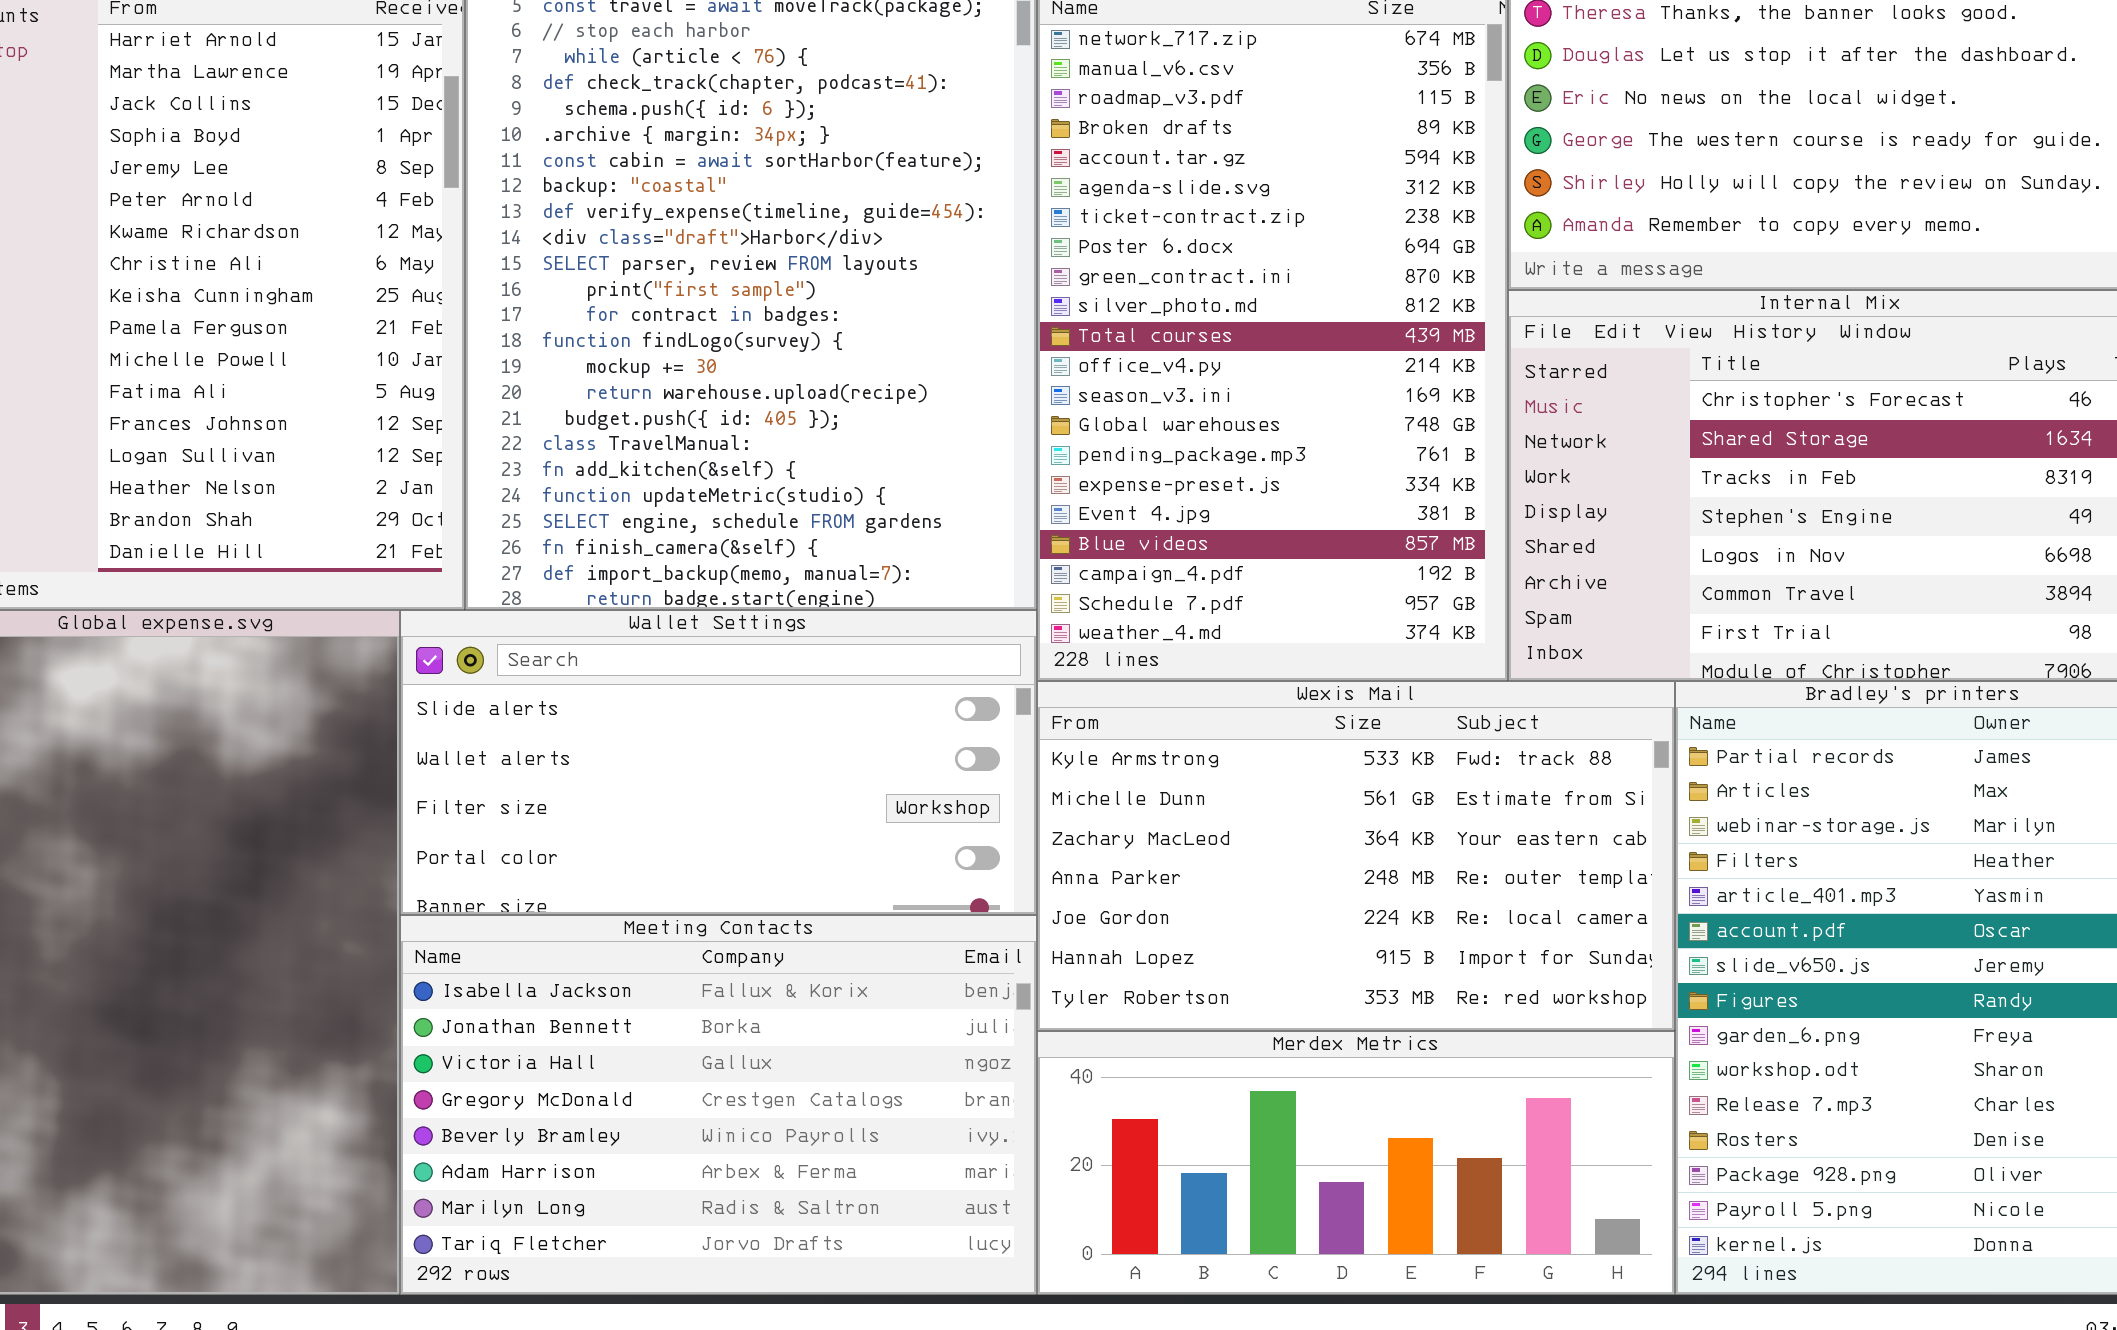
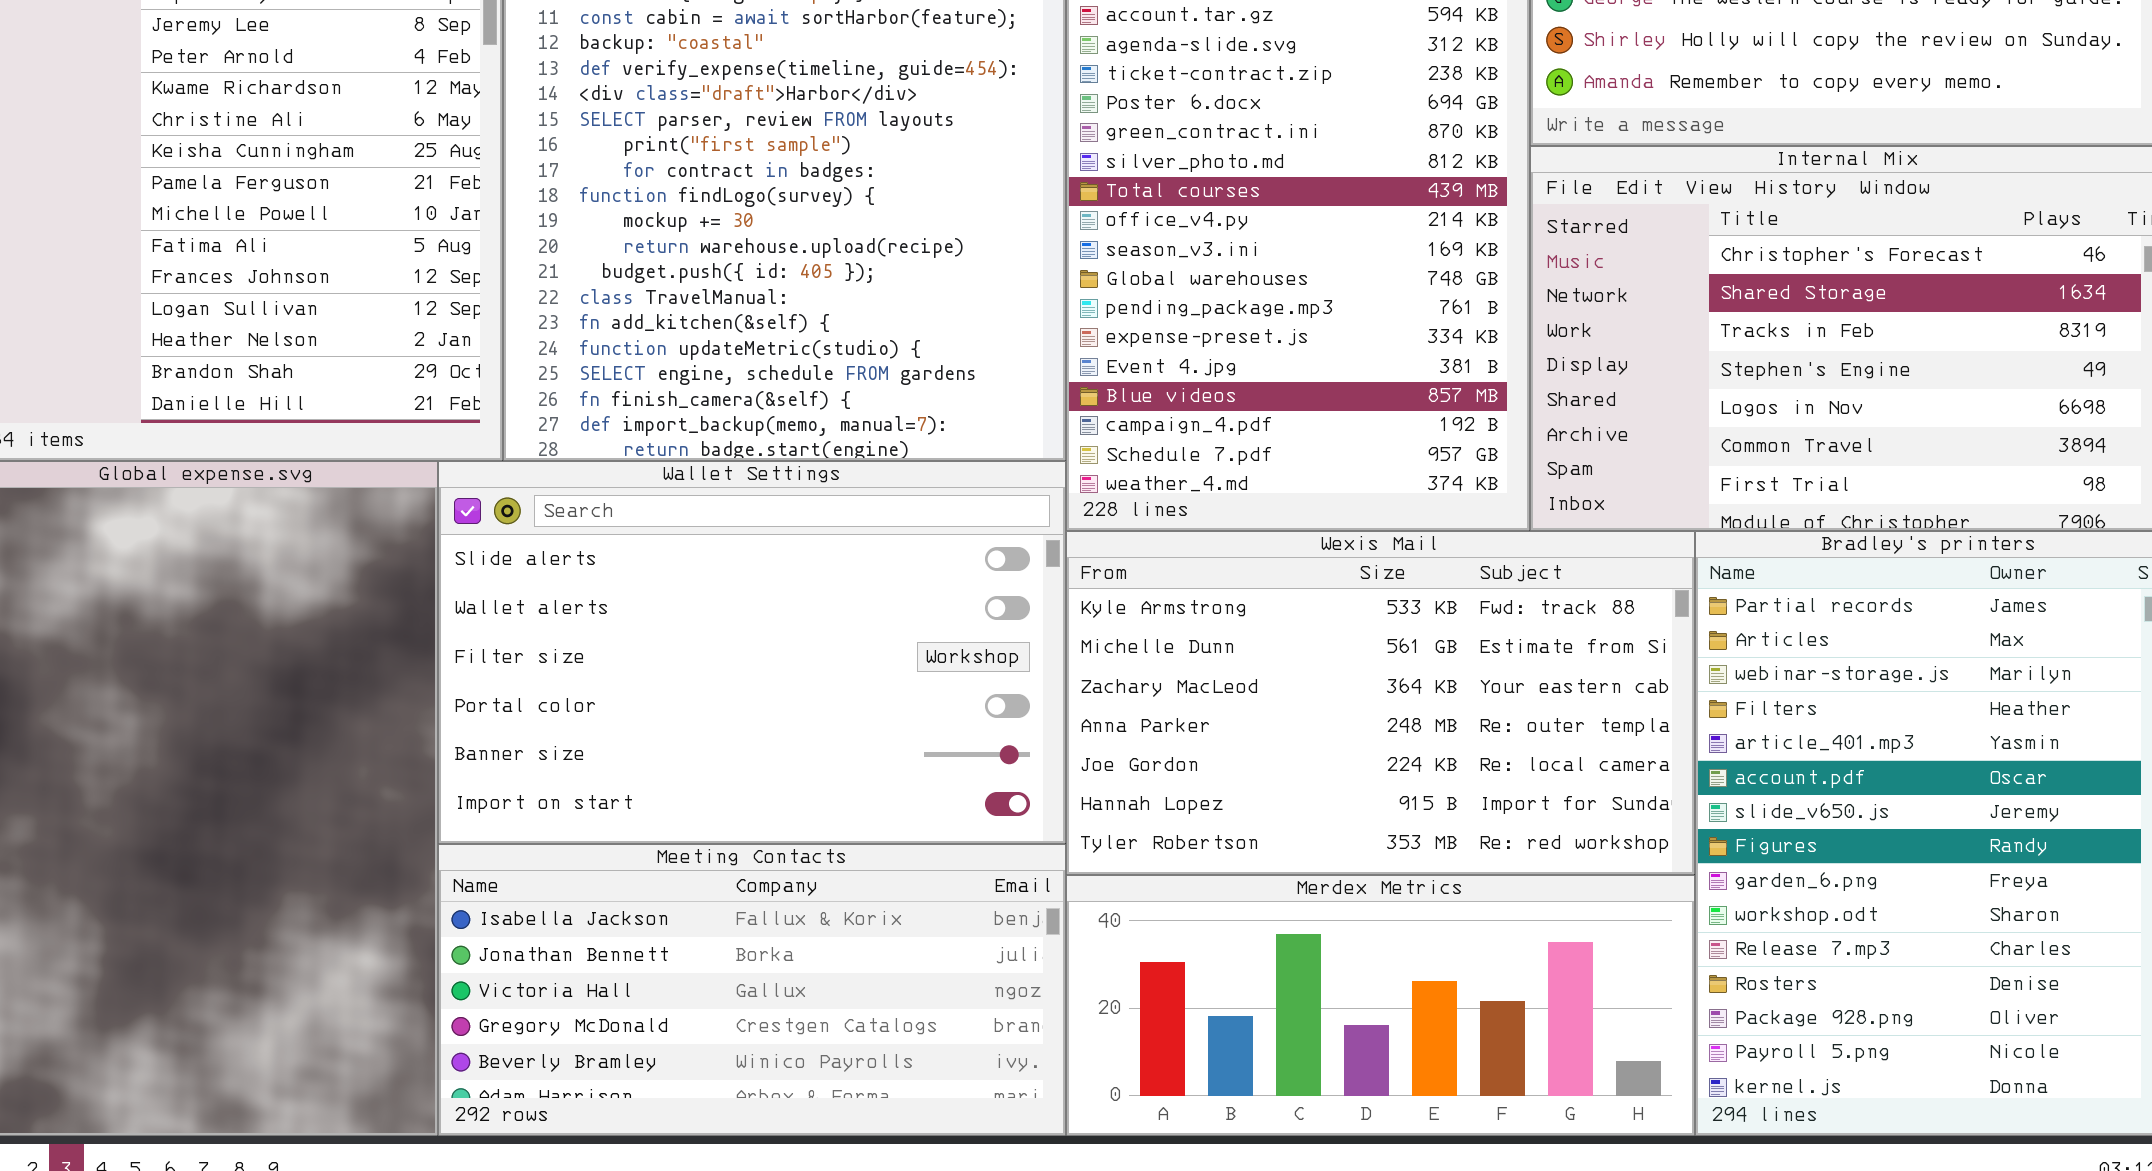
Wallet Settings: [400,610,1037,915] -> [438,461,1066,844], resized
Meeting Contacts: [400,915,1037,1295] -> [438,844,1066,1136], resized

